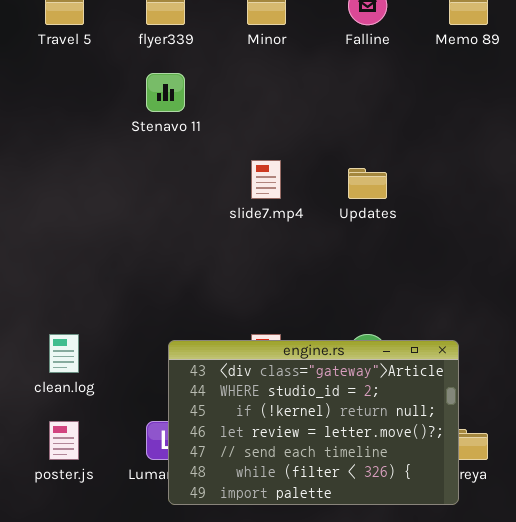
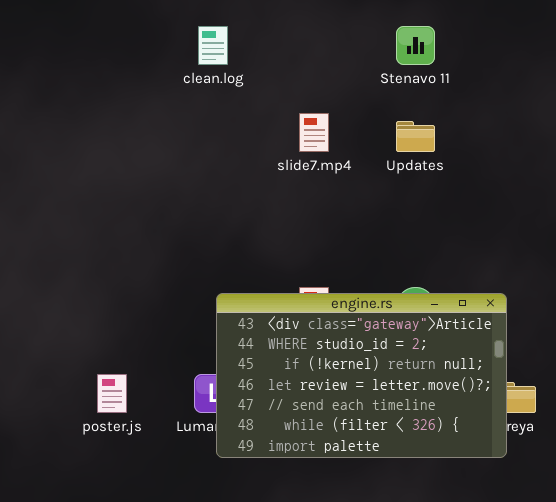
Stenavo 11: [146,73,185,112] -> [396,26,435,65], moved
clean.log: [49,334,79,373] -> [198,26,228,65], moved

